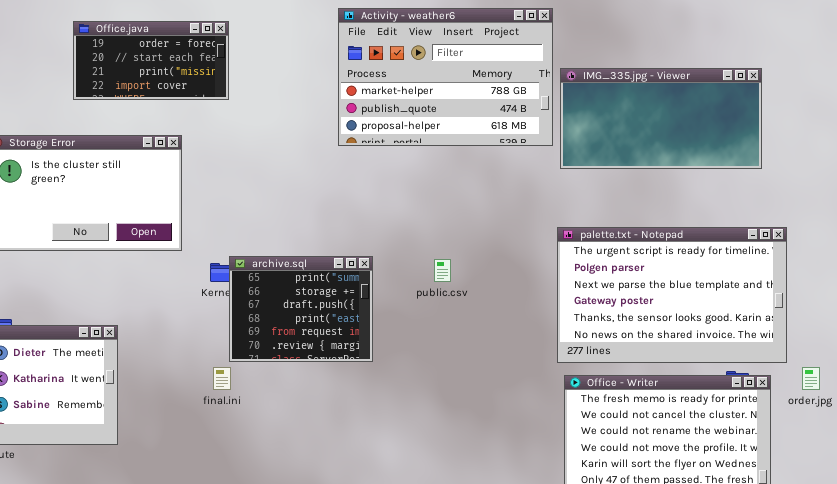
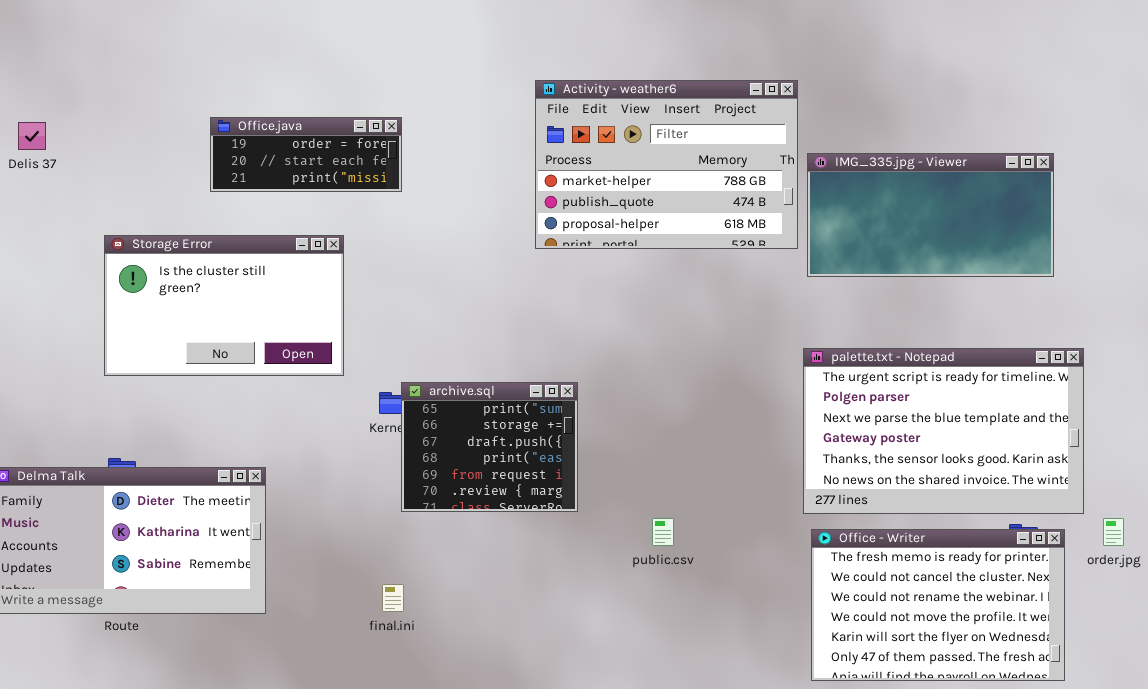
Office.java: [73,21,229,100] -> [210,117,402,192], resized
public.csv: [434,259,451,282] -> [652,518,674,546], moved
final.ini: [213,367,231,390] -> [382,584,404,612], moved

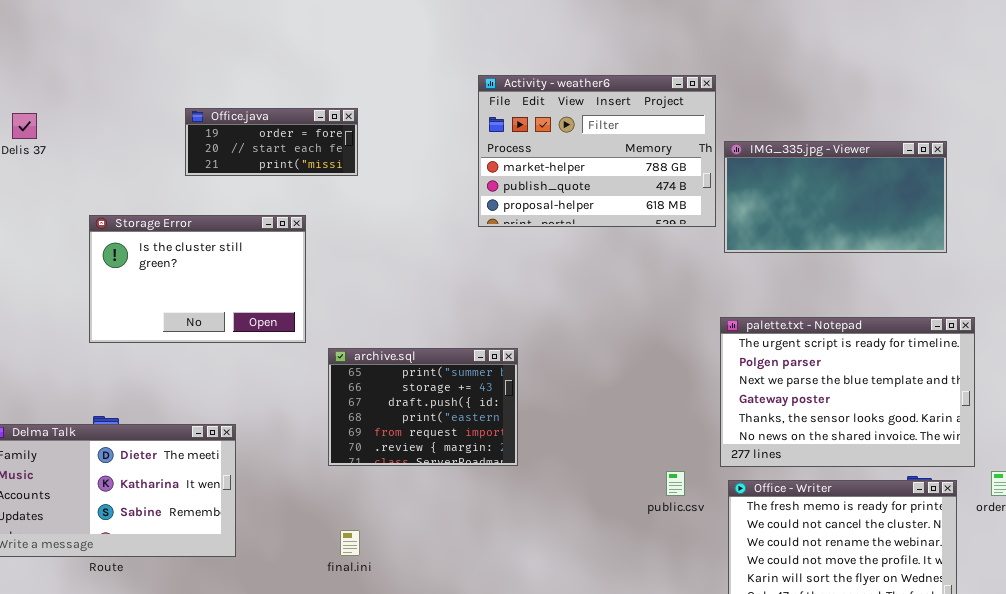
archive.sql: [401,382,578,512] -> [328,348,518,466], resized
public.csv: [652,518,674,546] -> [666,471,685,496], moved

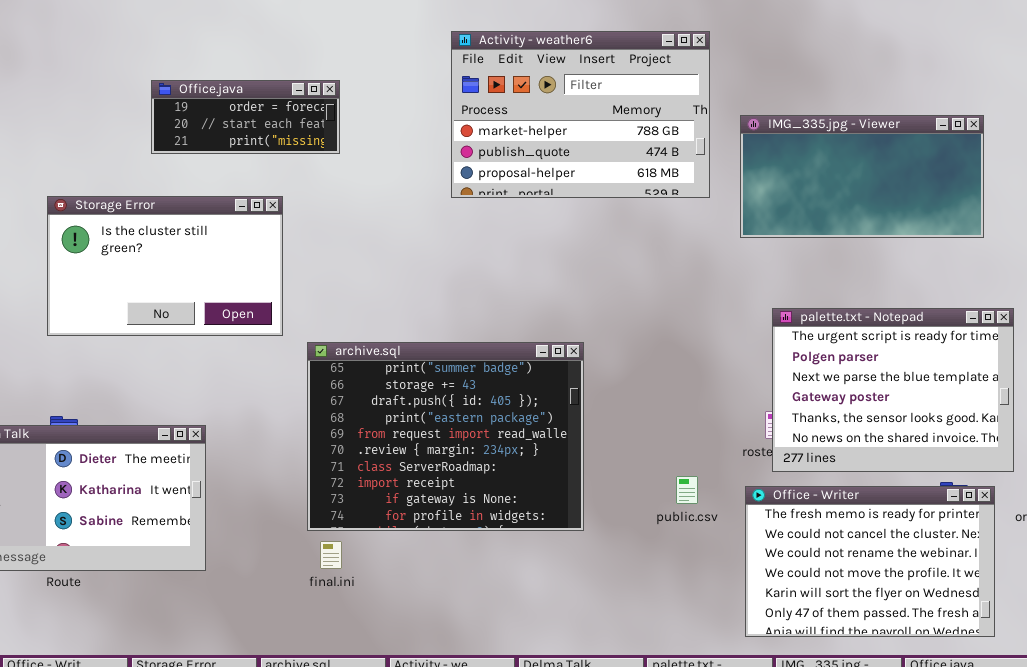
Activity - weather6: [478,75,716,227] -> [451,31,710,198], moved
palette.txt - Notepad: [720,317,975,467] -> [772,308,1014,472], resized
archive.sql: [328,348,518,466] -> [307,342,584,531], resized

